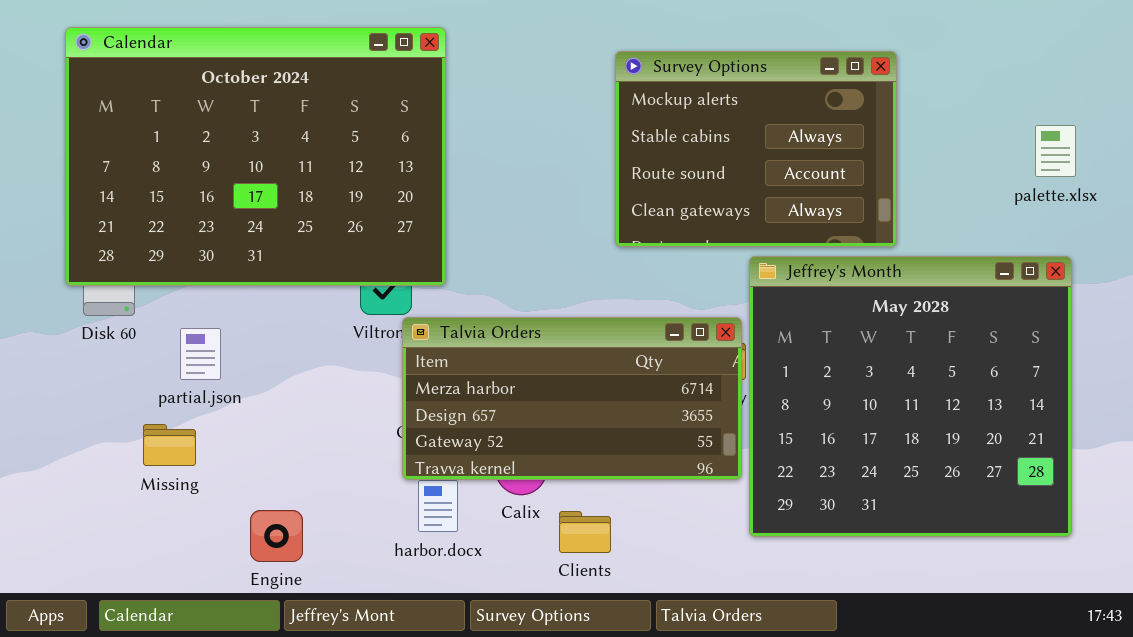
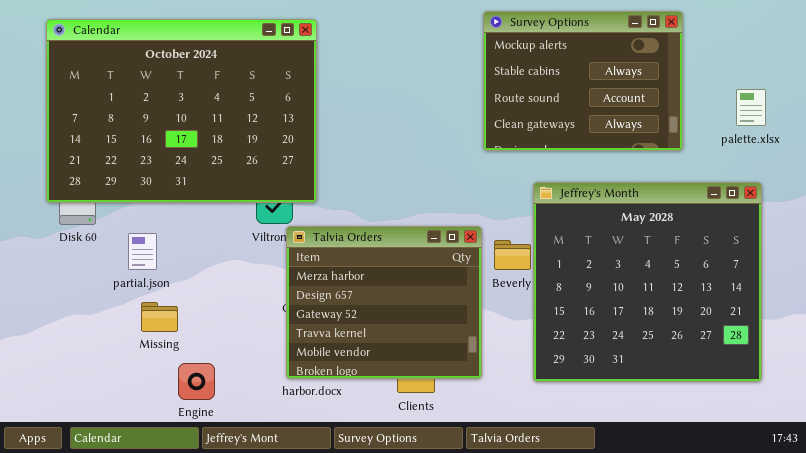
Survey Options: [615,51,897,247] -> [483,11,683,151], moved
Talvia Orders: [402,317,742,480] -> [286,226,482,379], resized
Missing: [143,424,196,466] -> [141,302,178,332], moved

